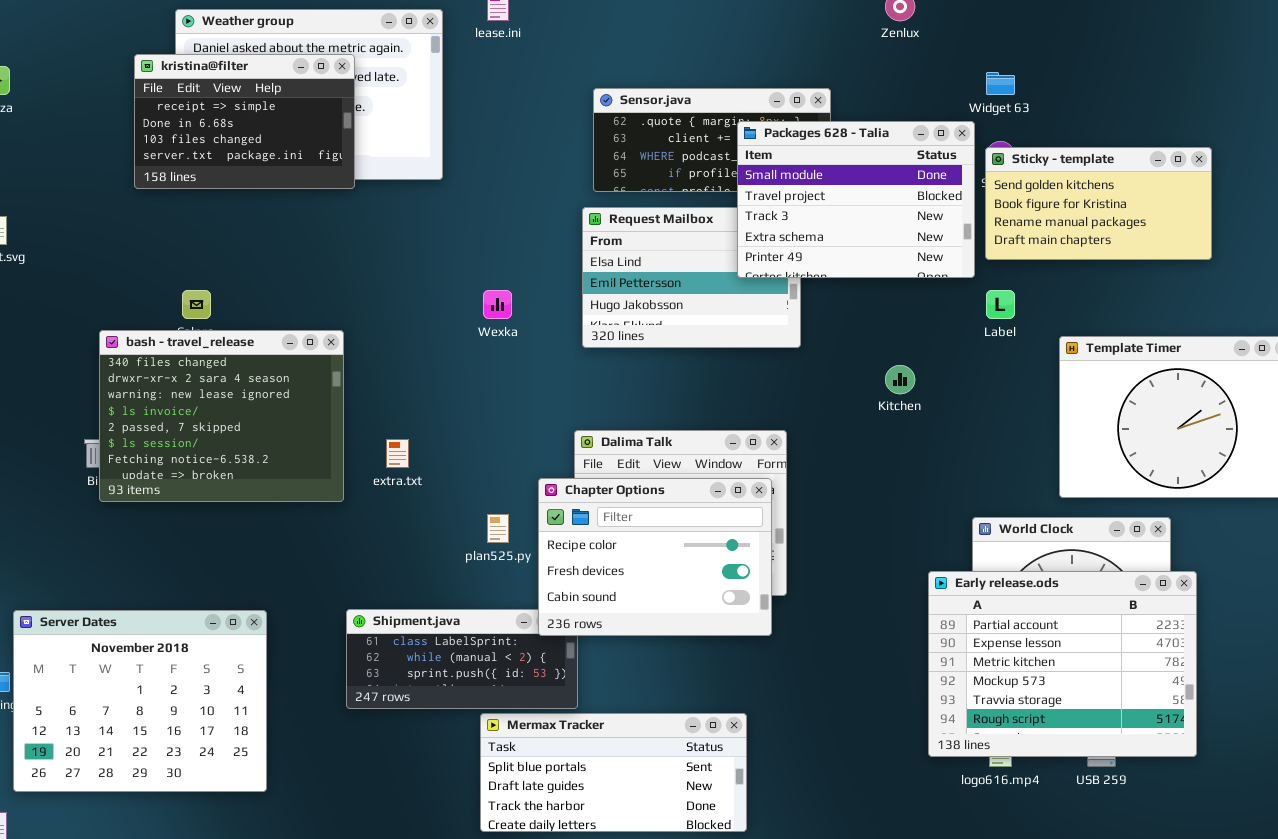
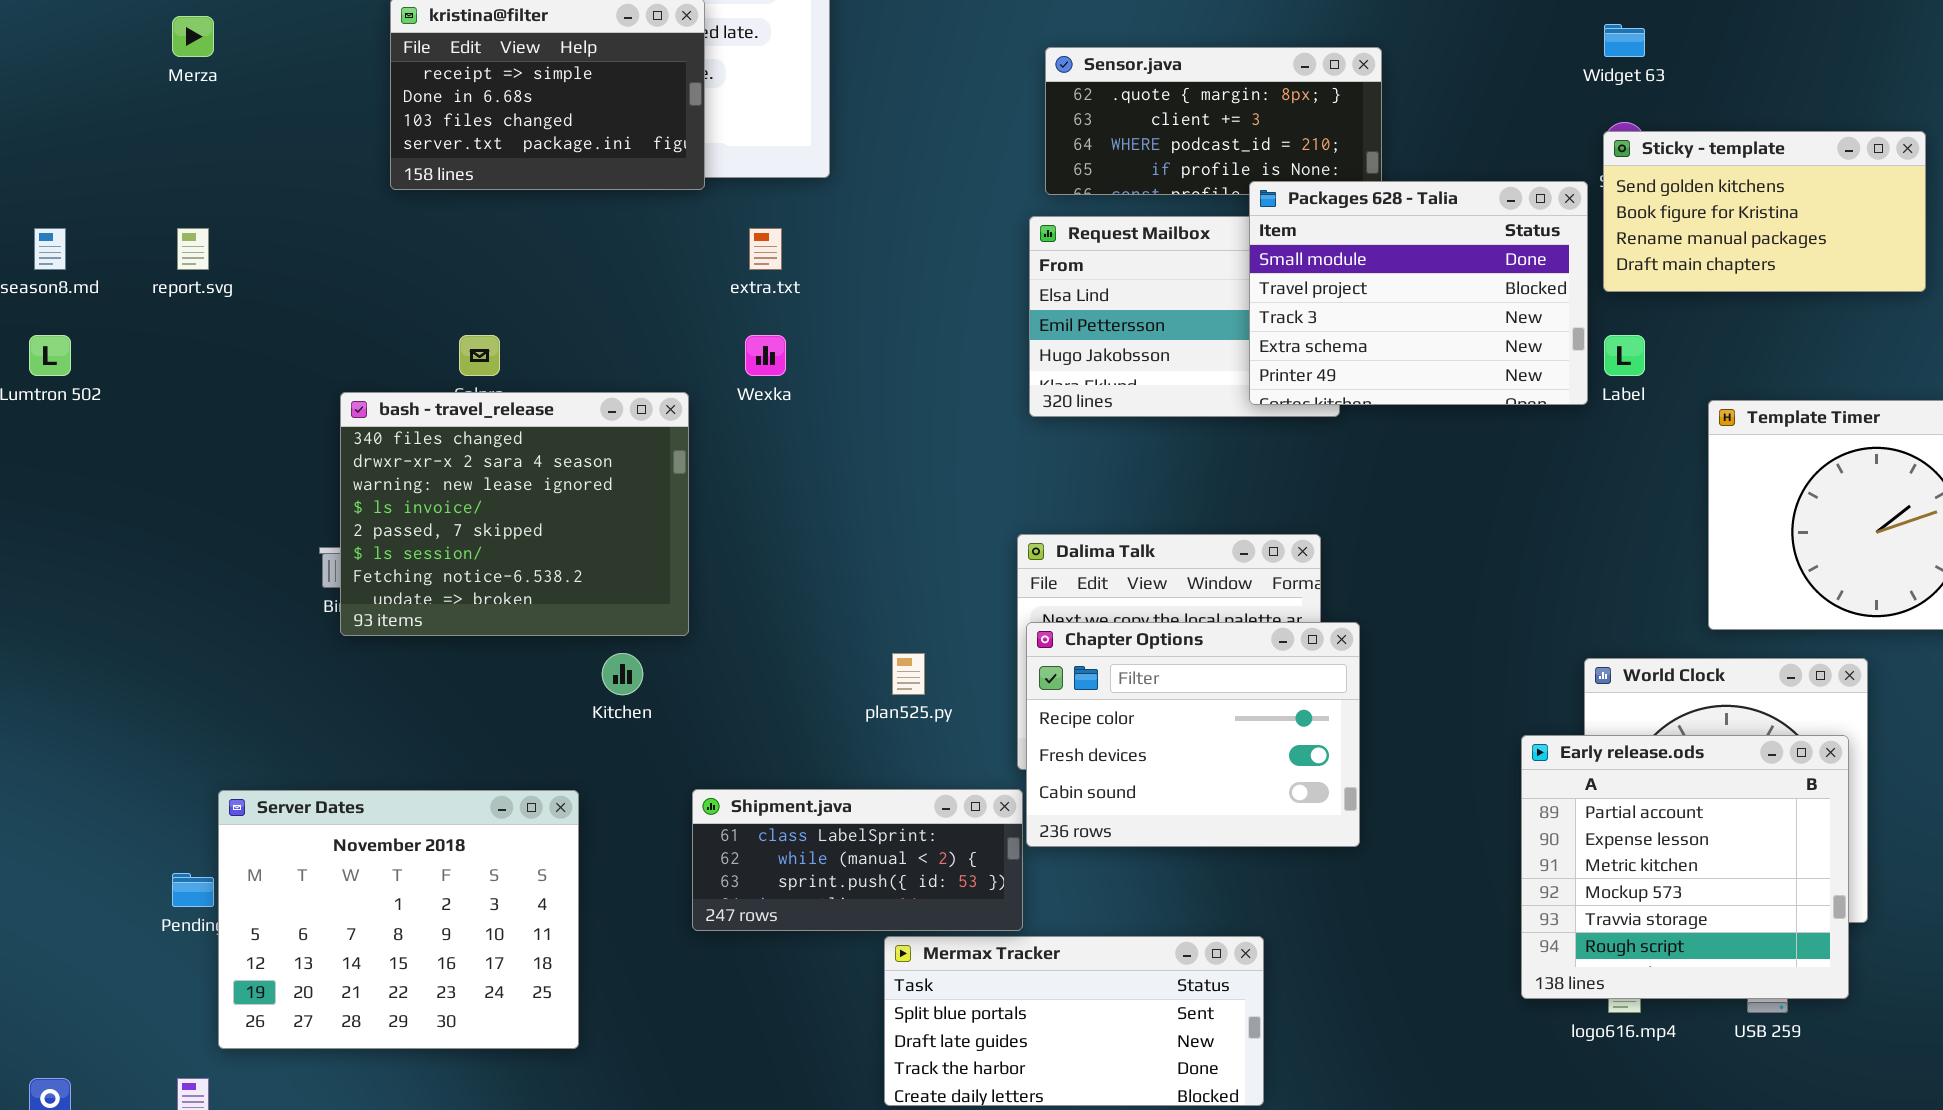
Packages 628 - Talia: [737,121,975,278] -> [1249,181,1588,405], moved
Wexka: [483,290,512,319] -> [745,335,786,376], moved
Kitchen: [885,365,915,394] -> [602,653,643,695], moved
extra.txt: [386,439,409,468] -> [749,228,782,270], moved
Chapter Options: [538,478,772,636] -> [1026,622,1360,847], moved
Early release.ods: [928,571,1197,757] -> [1521,735,1849,999], resized

